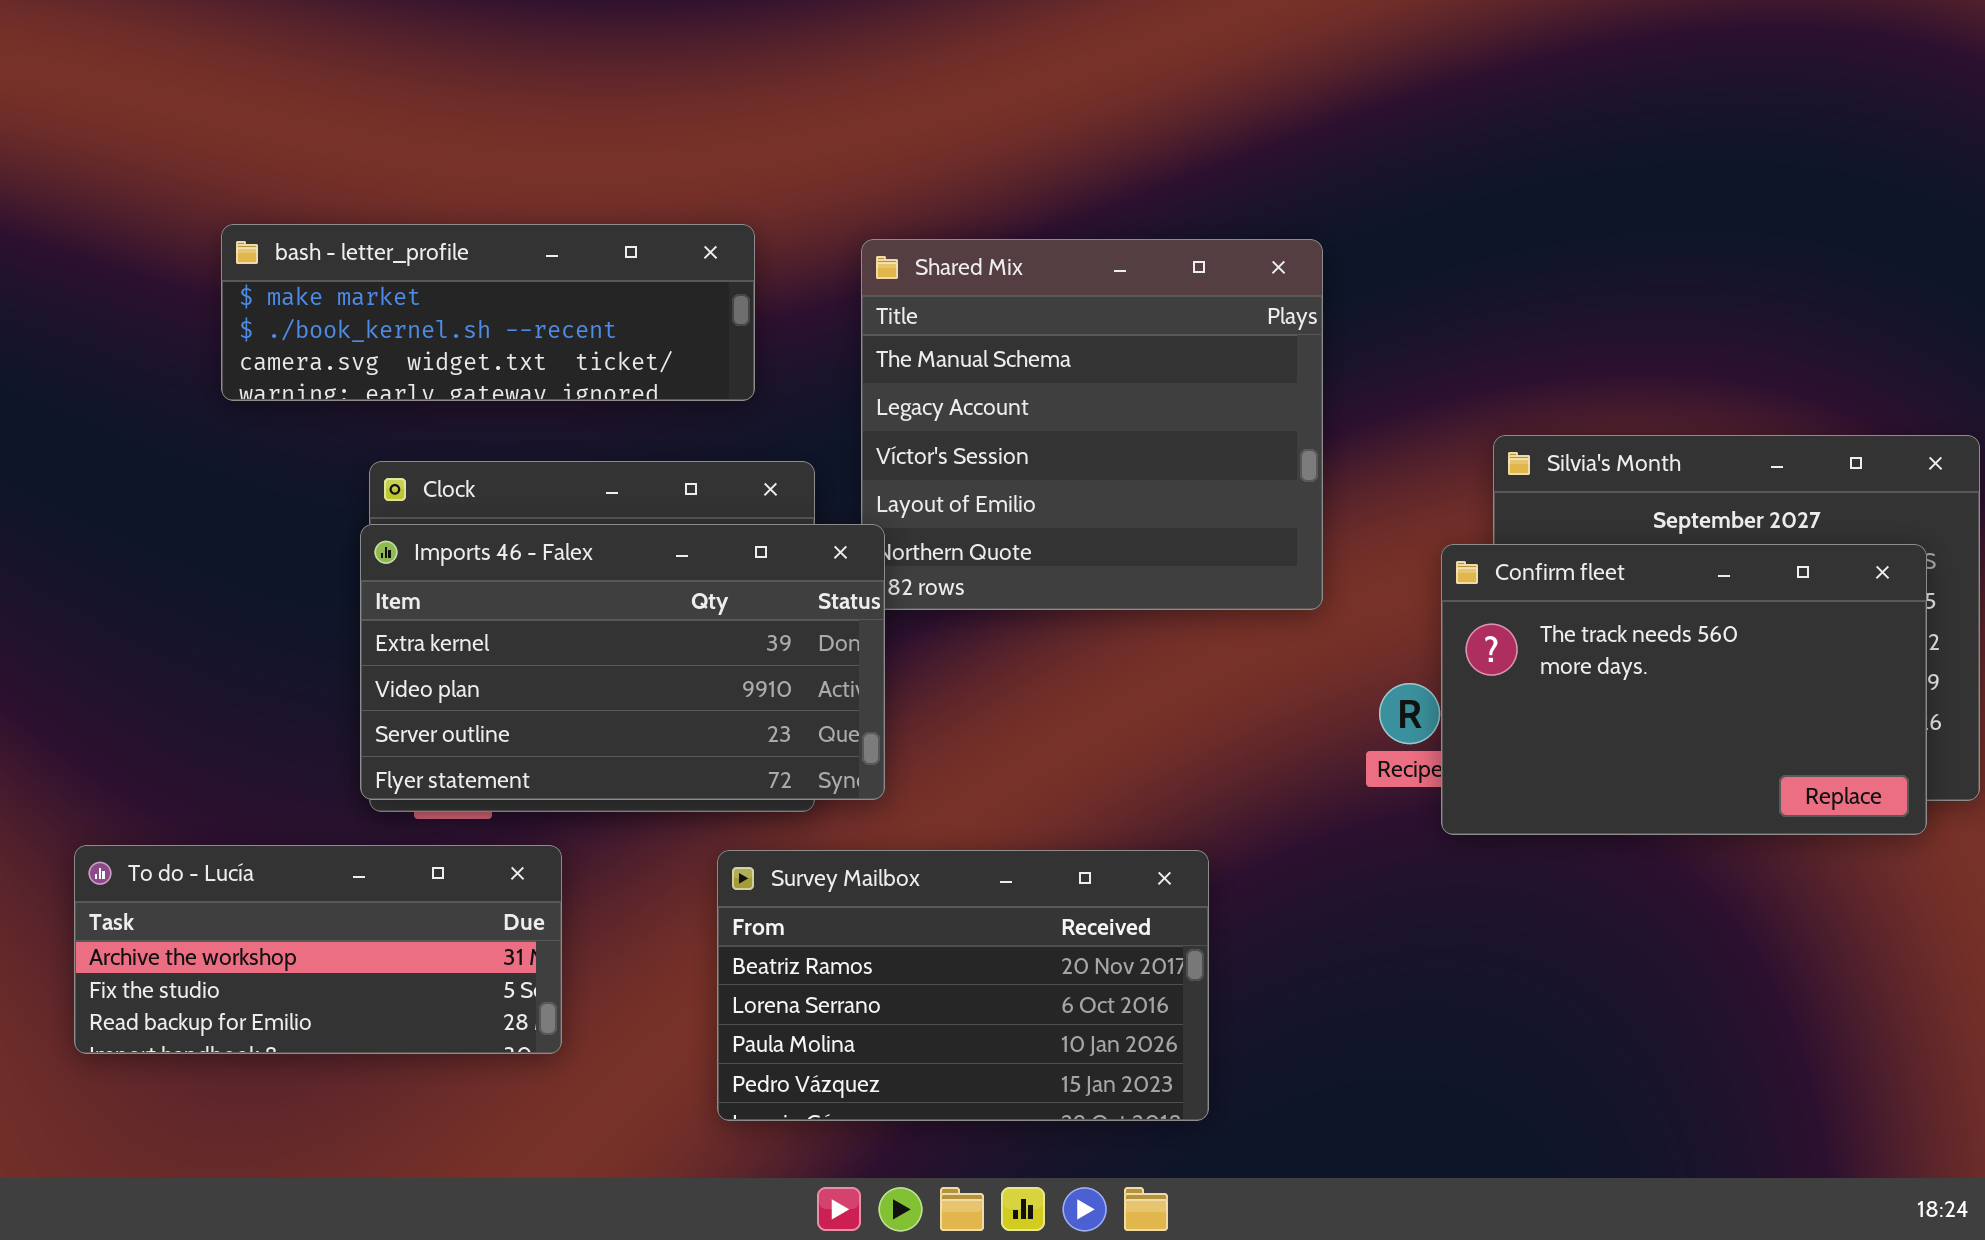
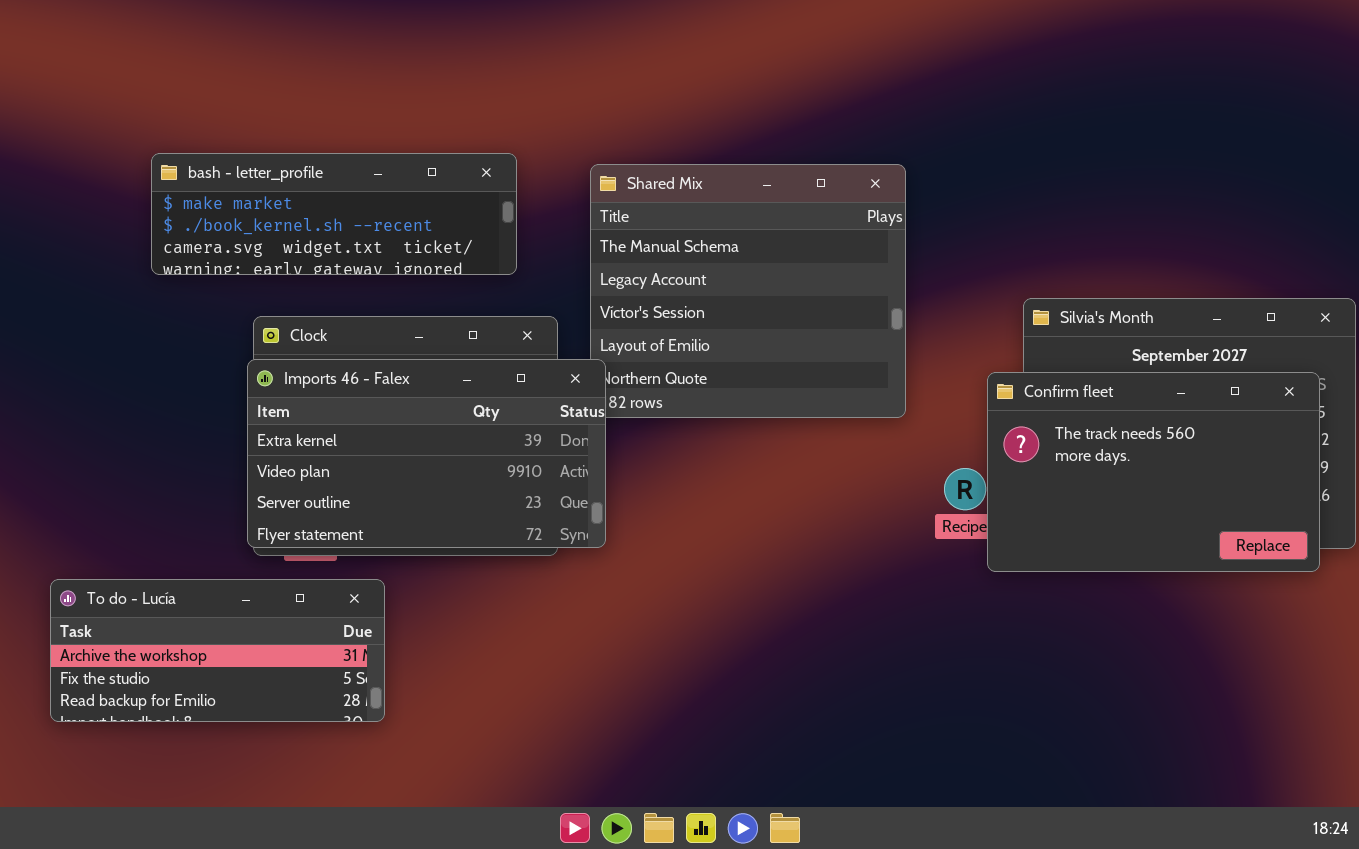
Survey Mailbox: [717,850,1209,1121] -> none, closed

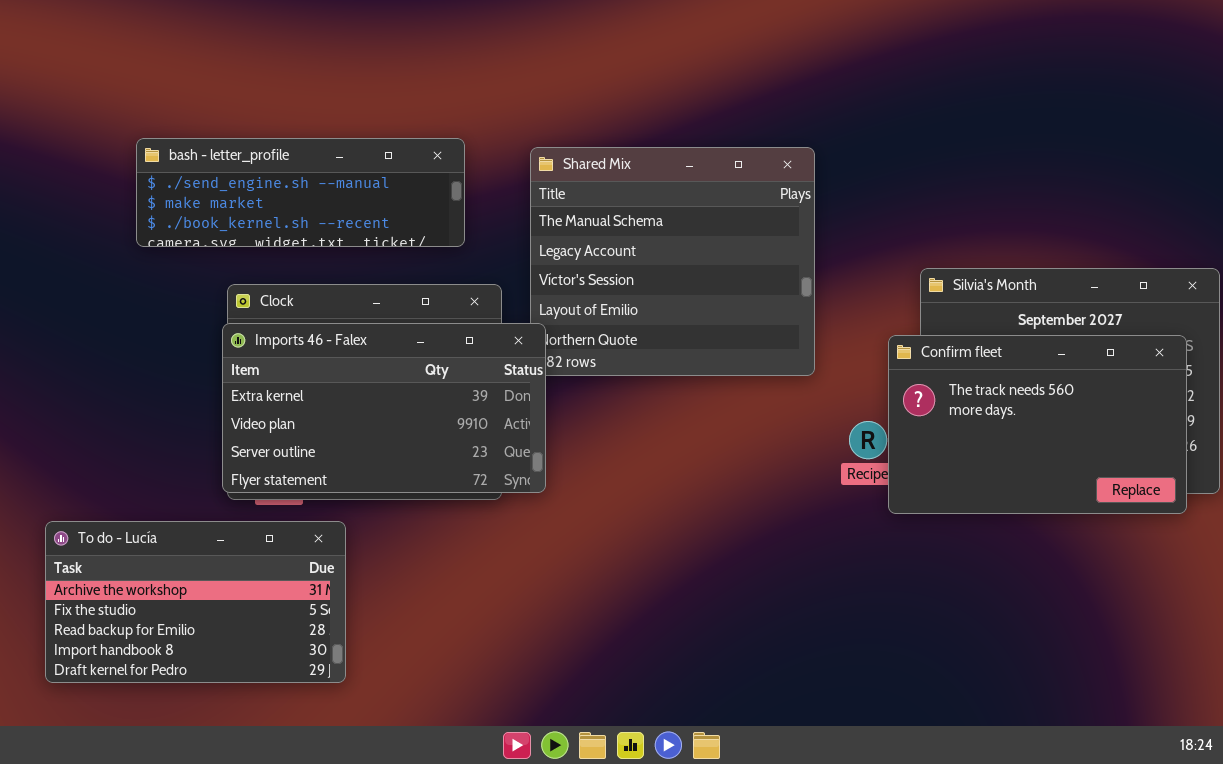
bash - letter_profile: [151,153,517,275] -> [136,138,465,247], scrolled up 1 row
To do - Lucía: [50,579,385,722] -> [45,521,346,683], resized

